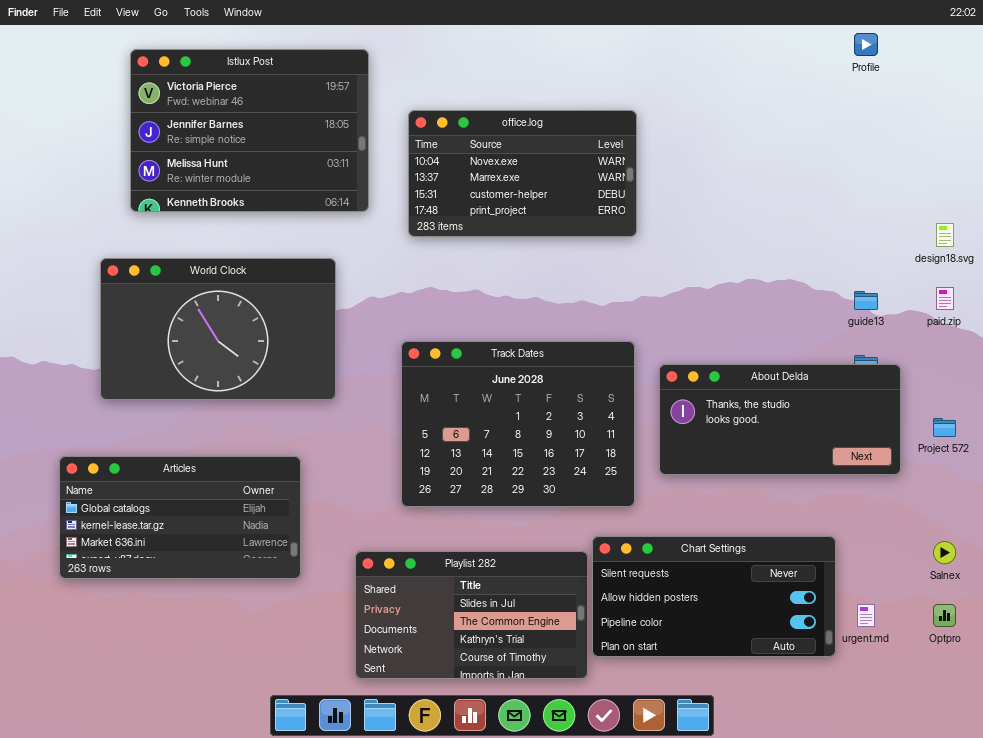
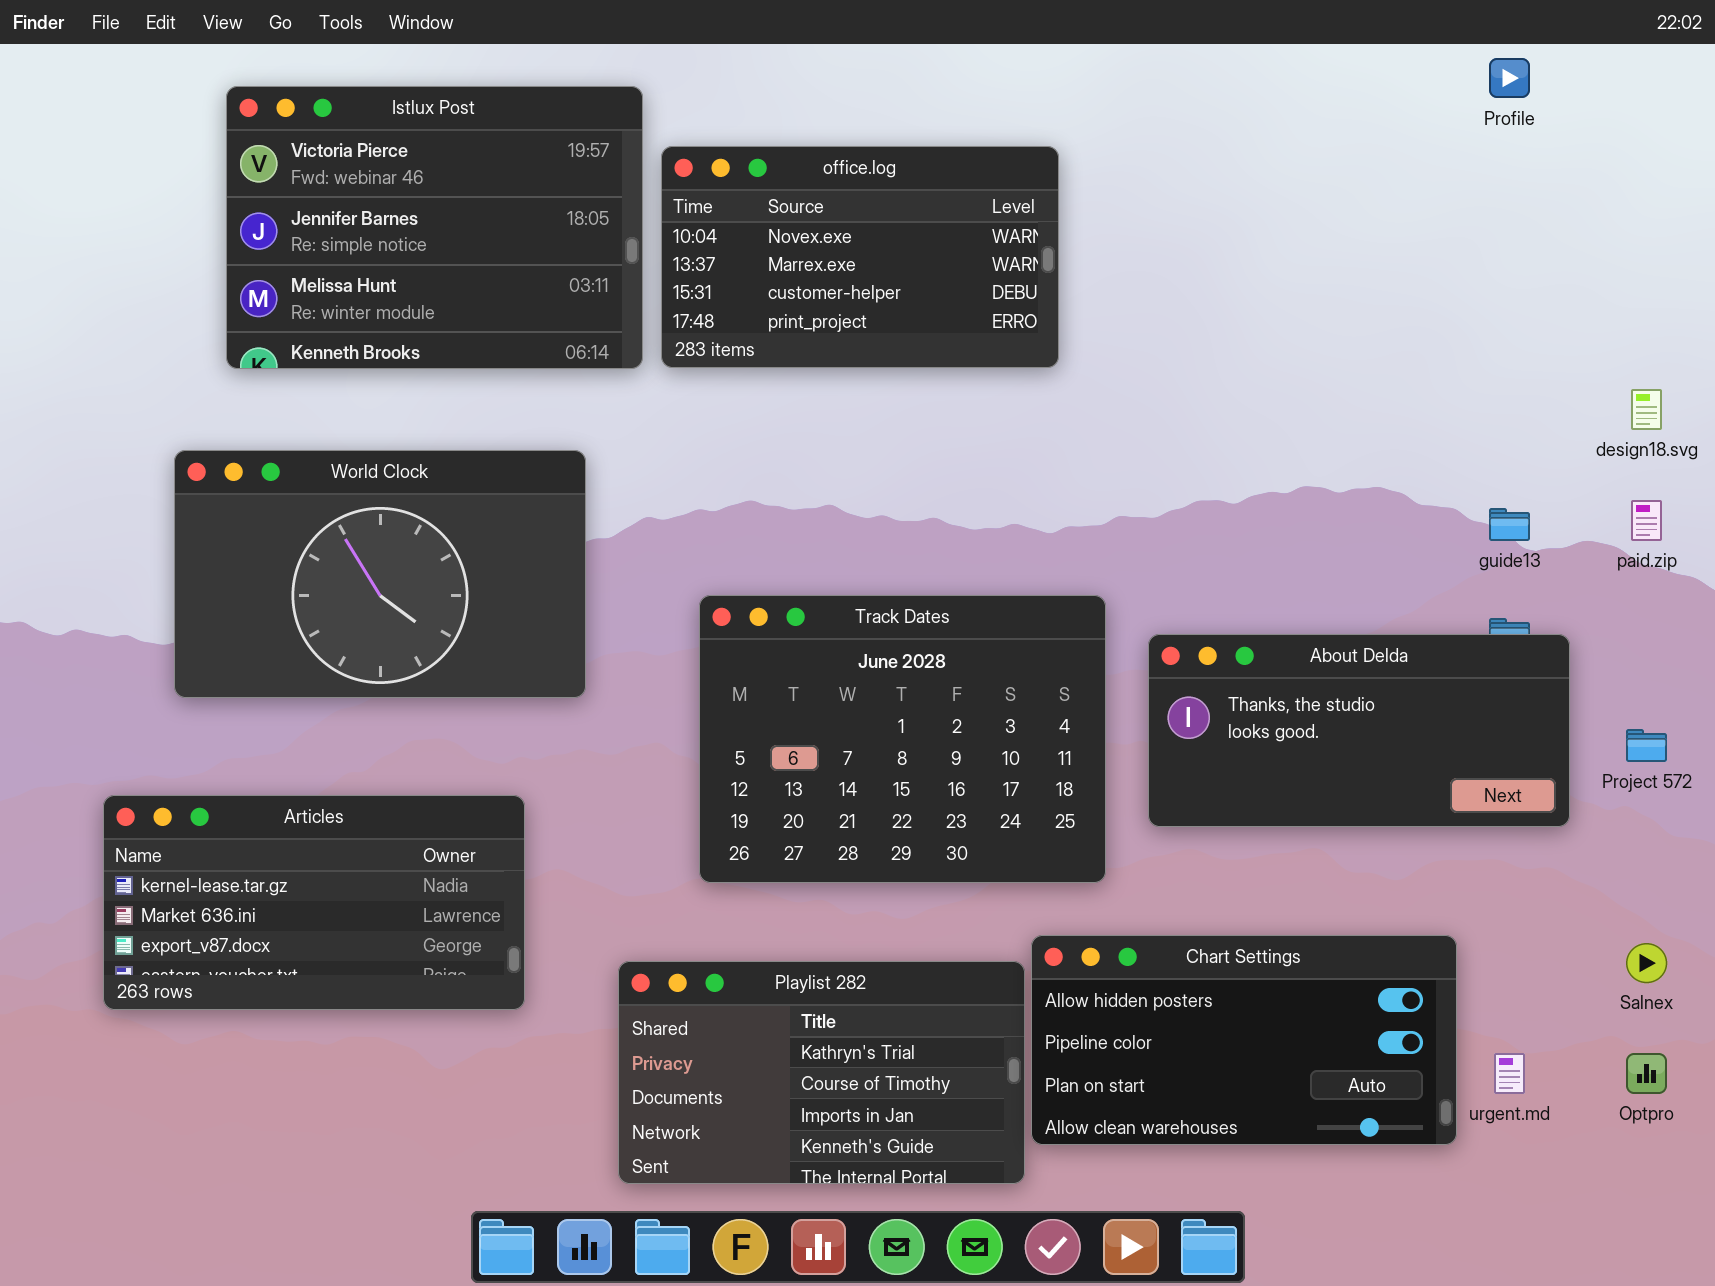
office.log: [408,110,637,237] -> [661,146,1059,368], moved
Articles: [59,456,301,579] -> [103,795,525,1010], scrolled down 1 row
Chart Settings: [592,536,836,657] -> [1031,935,1457,1145], scrolled down 1 row
Playlist 282: [355,551,588,679] -> [618,961,1025,1184], scrolled down 2 rows

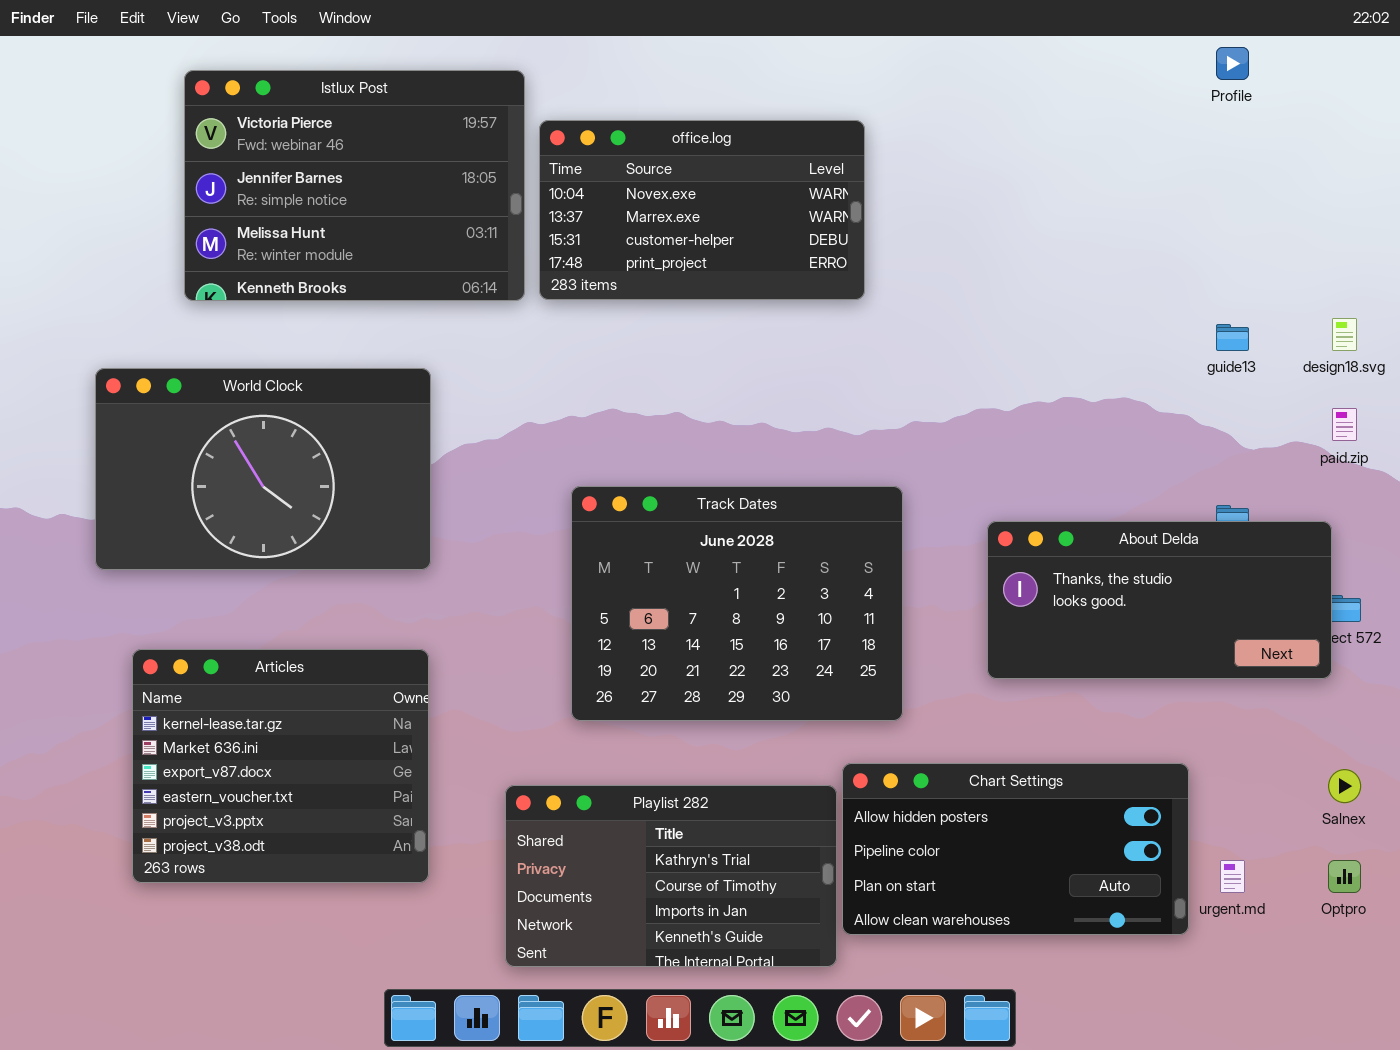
World Clock: [174,450,586,698] -> [95,368,431,570], moved
guide13: [1489,508,1530,541] -> [1216,324,1249,351], moved
About Delda: [1148,634,1570,827] -> [987,521,1332,679], moved
Articles: [103,795,525,1010] -> [132,649,429,883], resized

